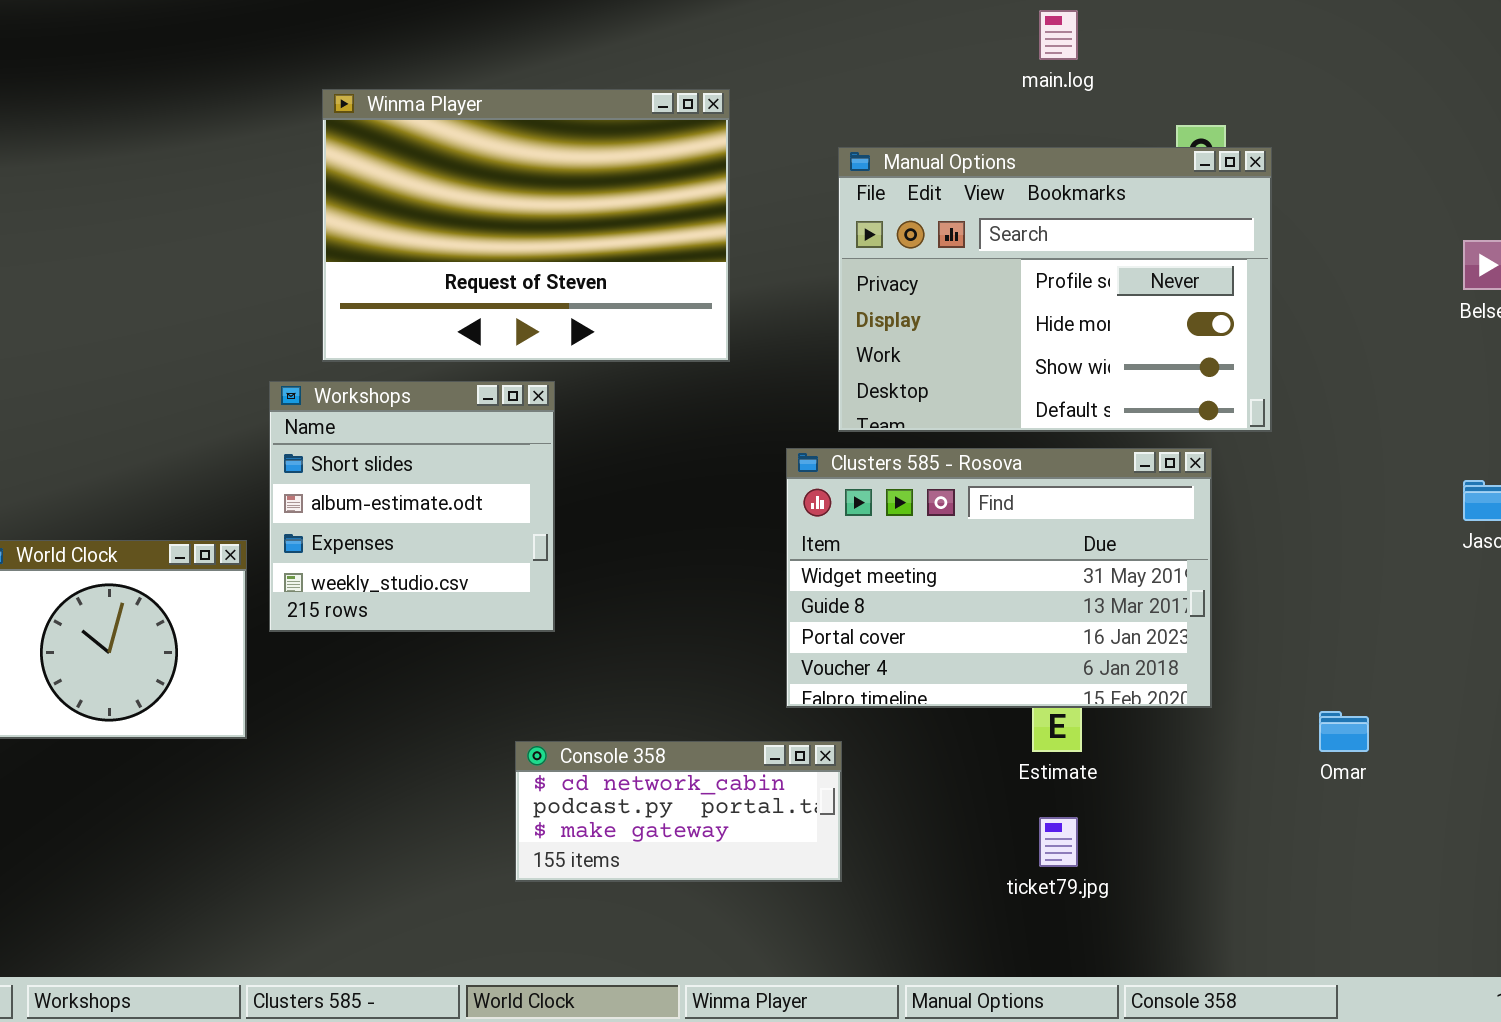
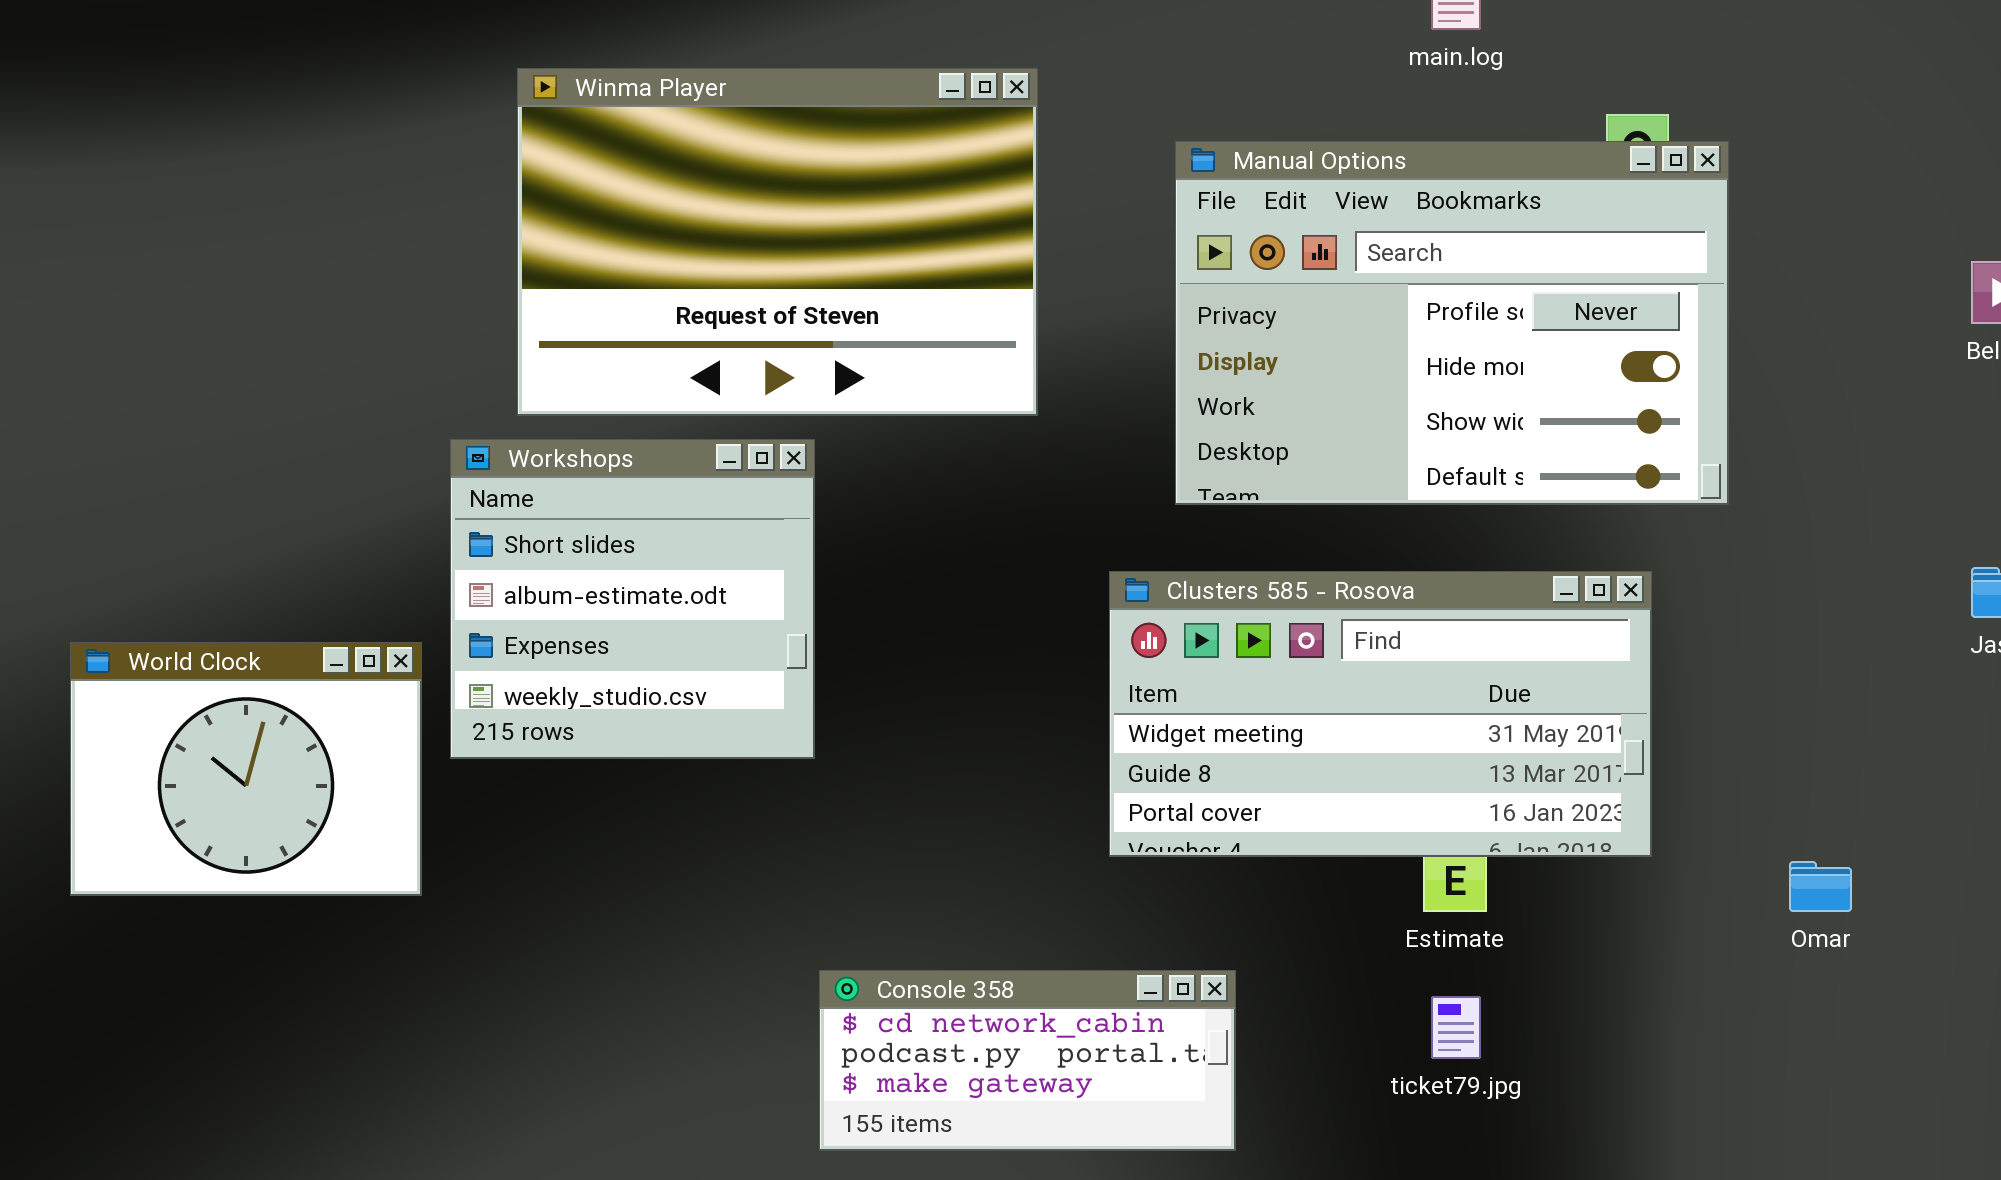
Clusters 585 - Rosova: [786,448,1212,708] -> [1109,571,1652,857], resized
Console 358: [515,741,842,882] -> [819,970,1236,1151], moved

